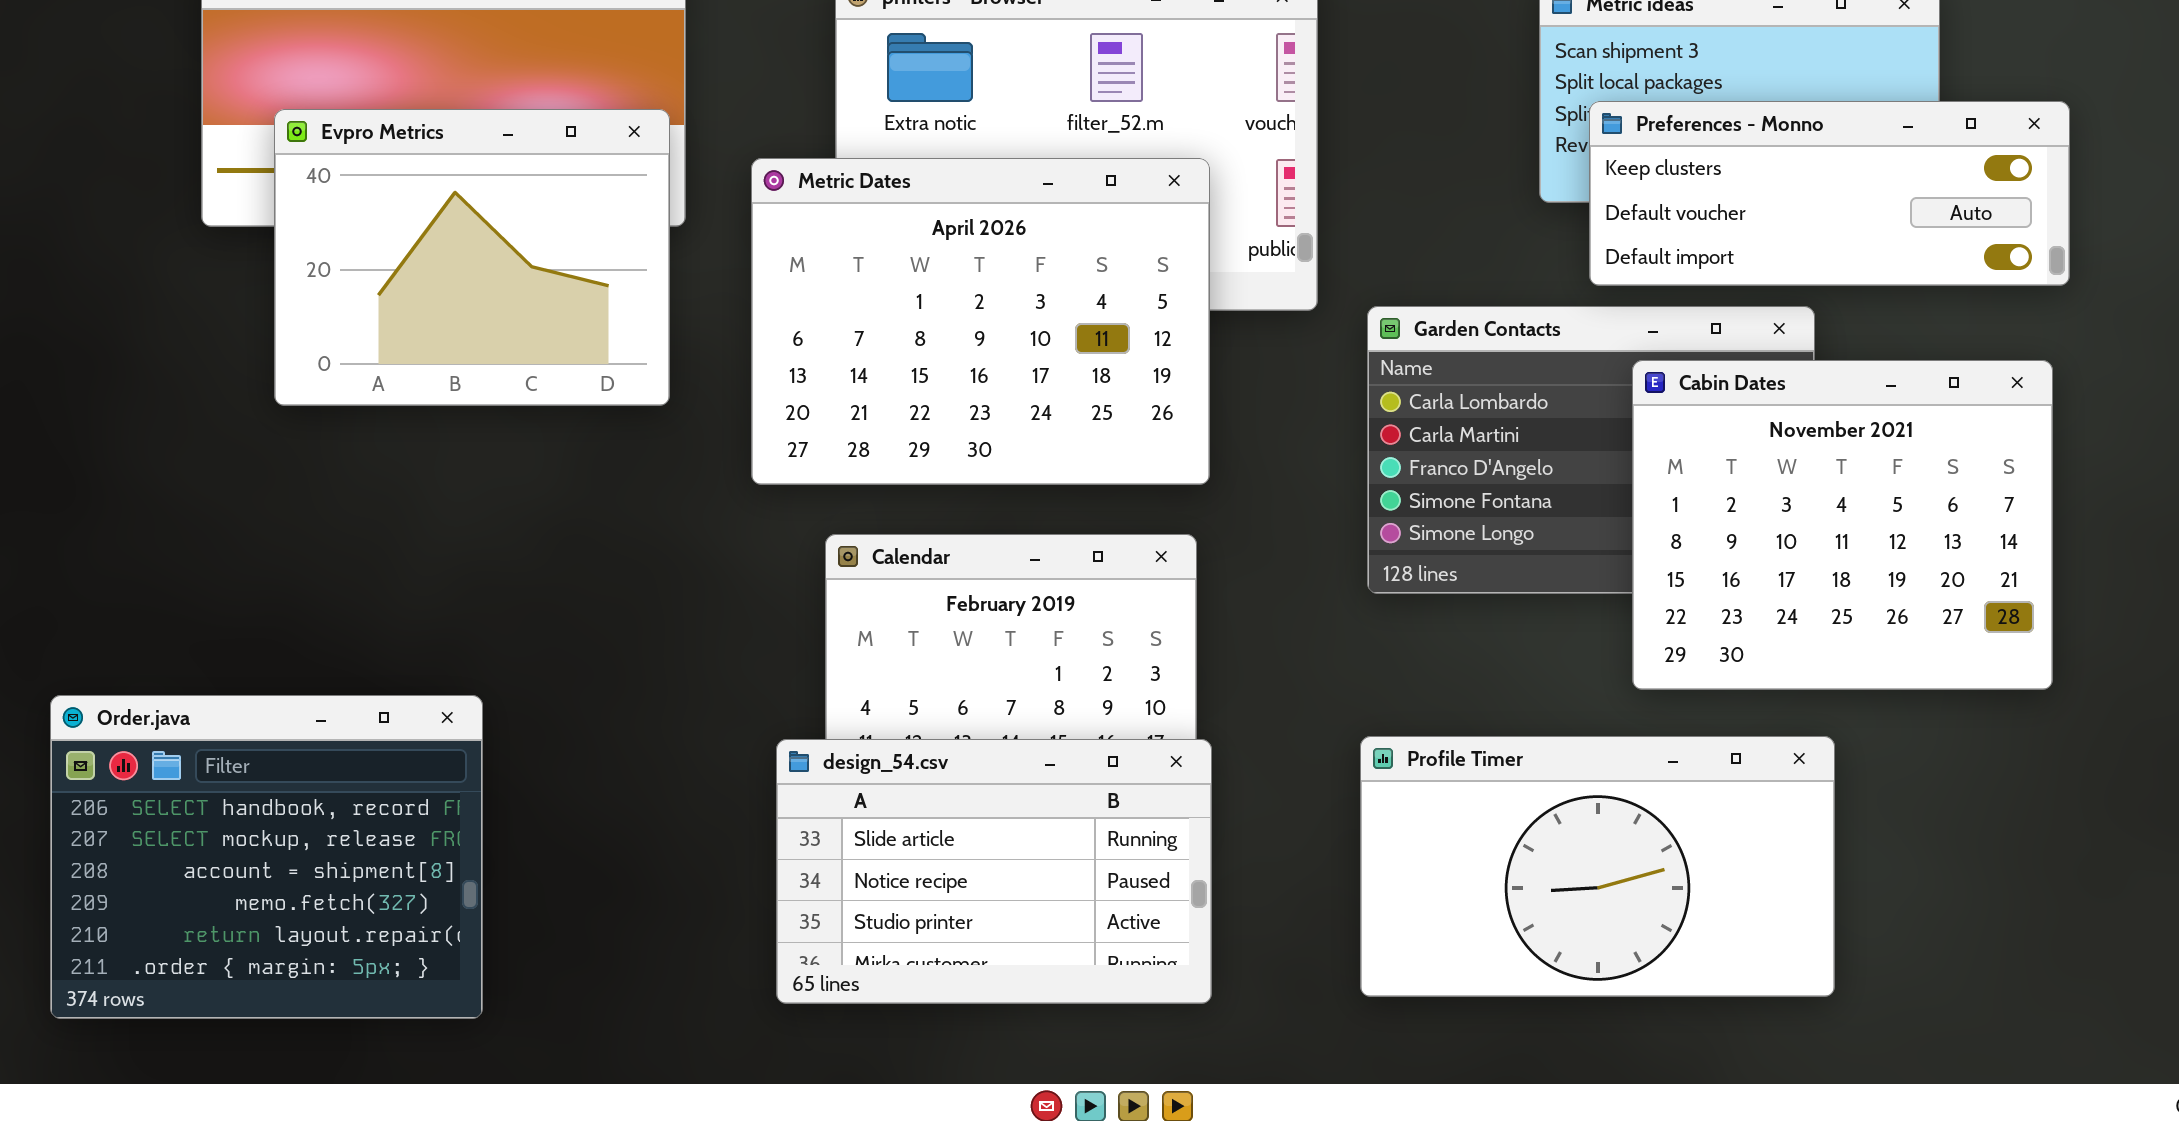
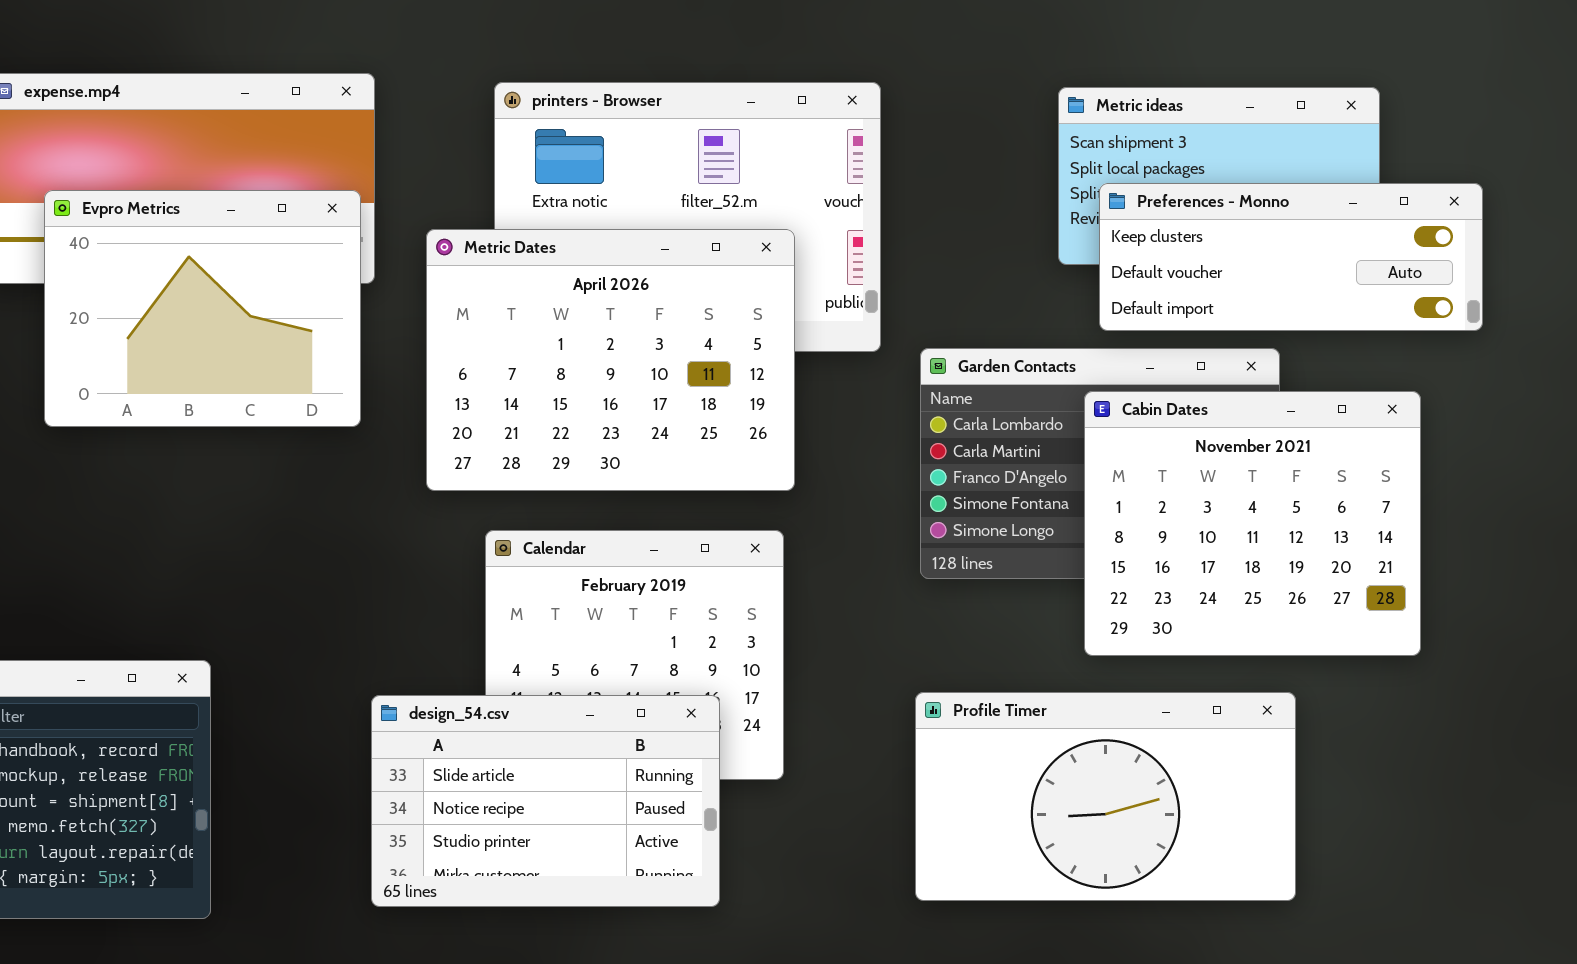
Cabin Dates: [1632,360,2053,690] -> [1084,391,1421,656], moved
design_54.csv: [776,739,1212,1004] -> [371,695,720,907], moved

